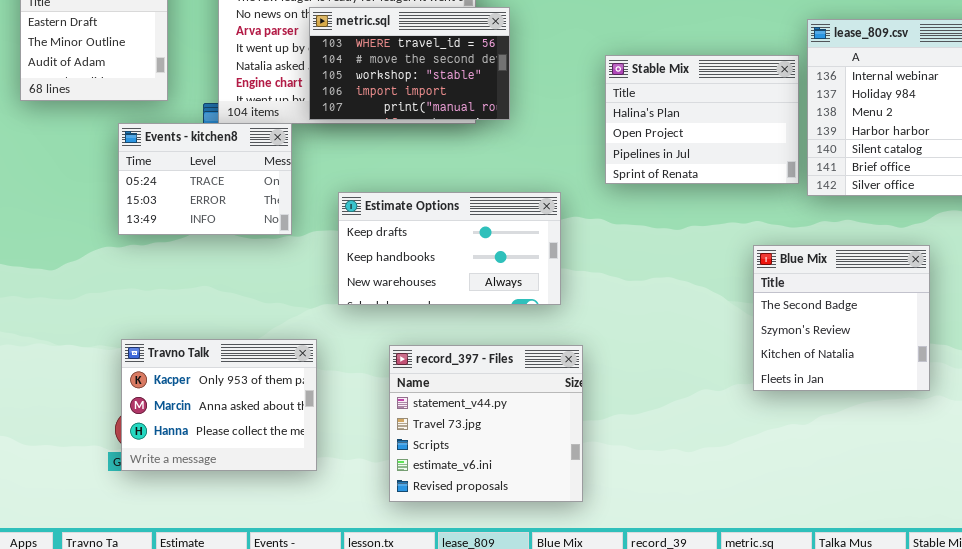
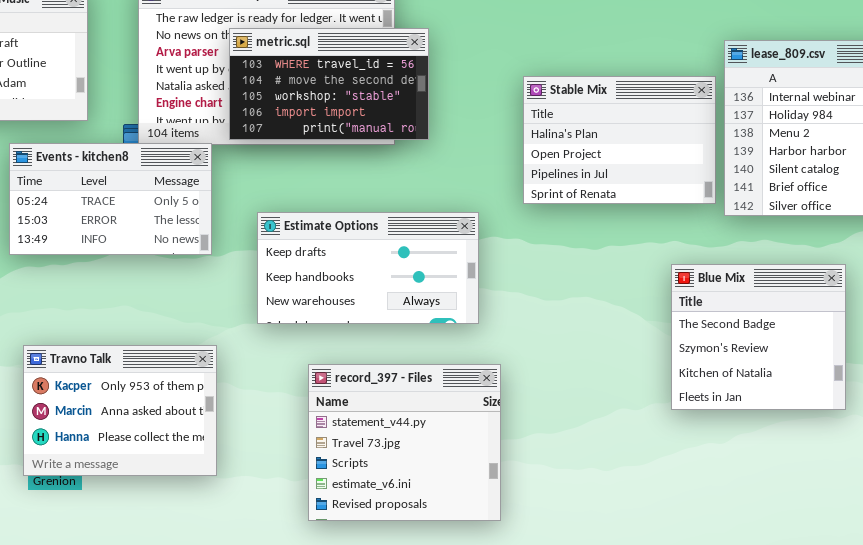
Events - kitchen8: [118,123,292,235] -> [9,143,212,255], resized
Travno Talk: [121,339,317,471] -> [23,345,217,476], moved

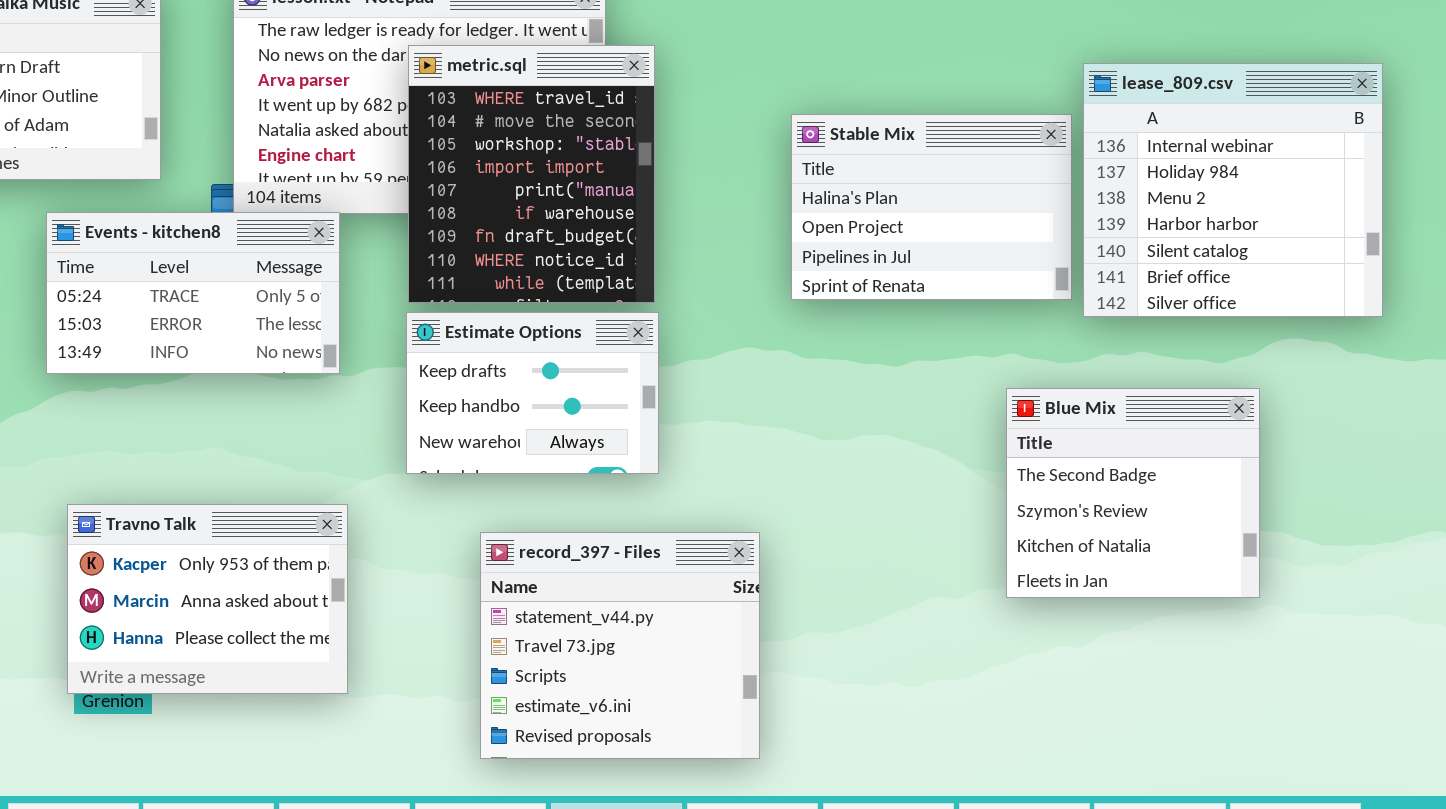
metric.sql: [229,28,429,140] -> [408,45,655,303], resized
Estimate Options: [257,212,479,324] -> [406,312,659,474], resized

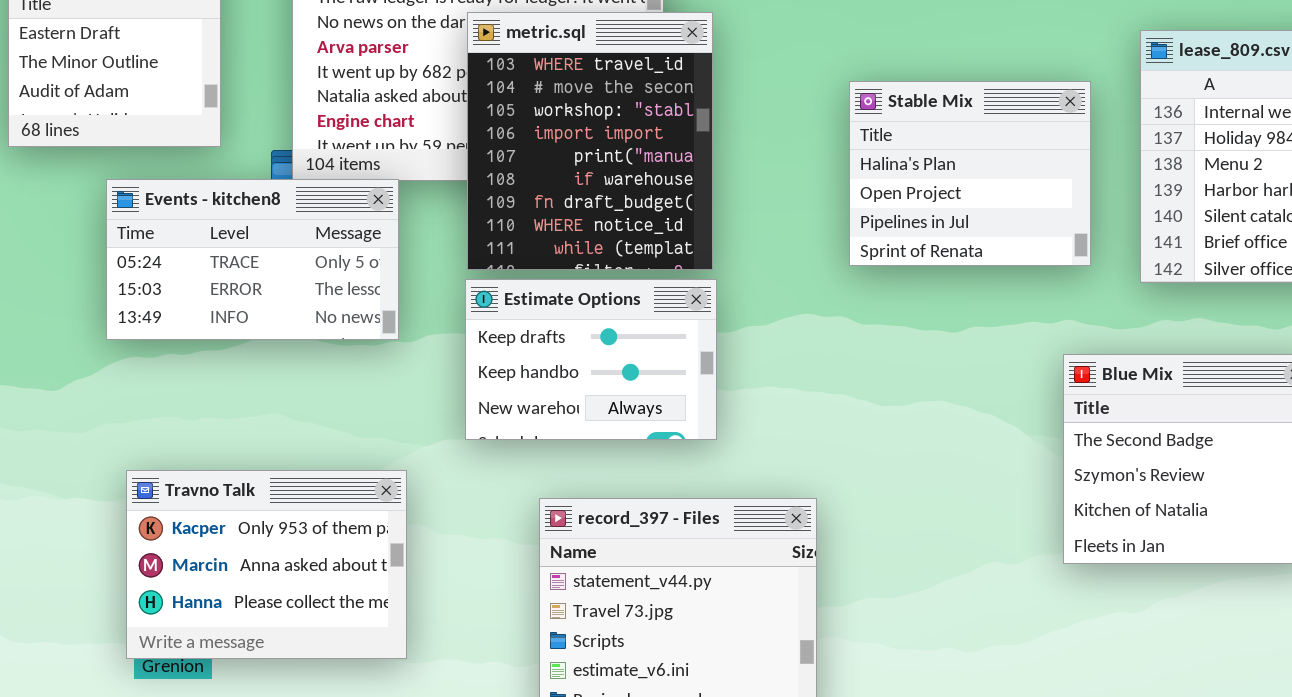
Stable Mix: [791,114,1072,300] -> [849,81,1091,266], resized

